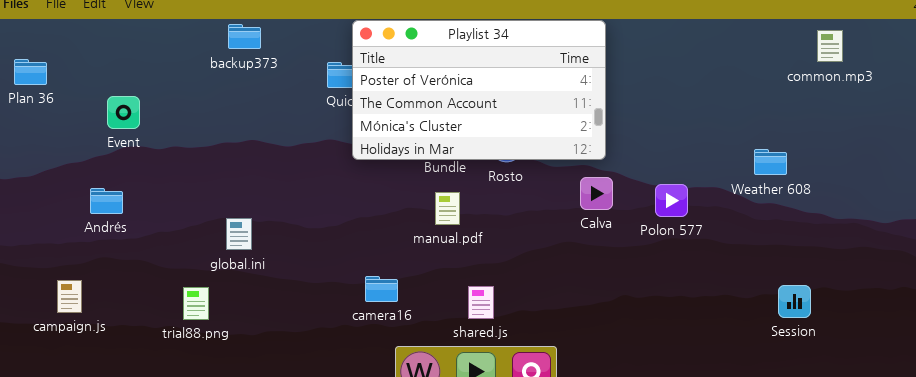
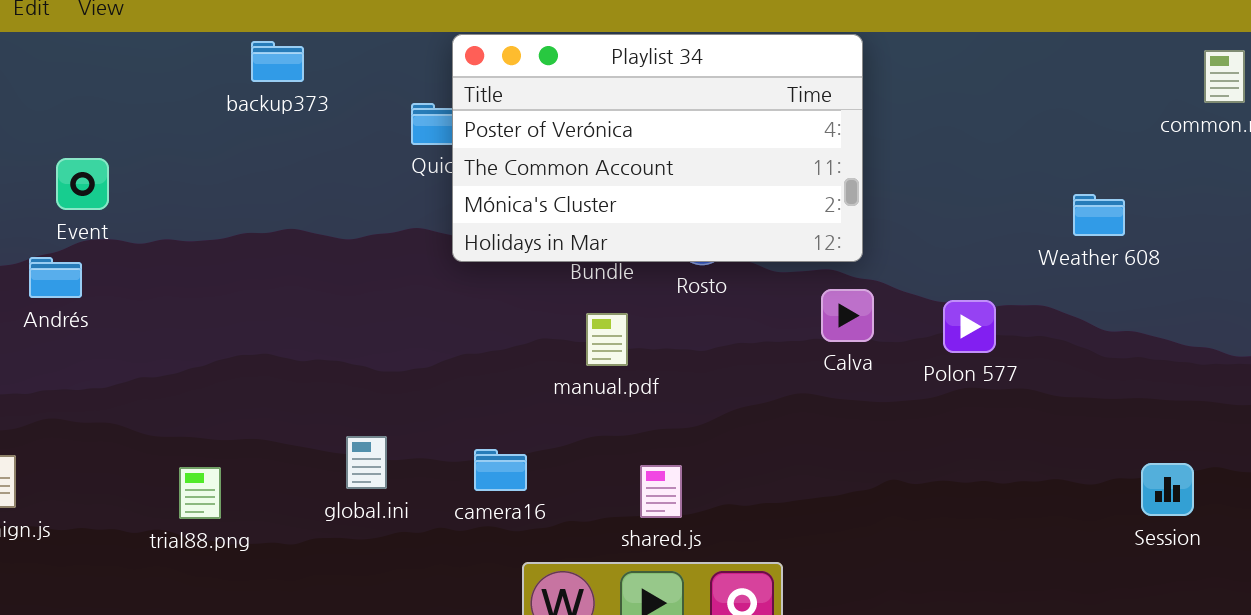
Weather 608: [754,149,787,175] -> [1073,194,1125,236], moved
Andrés: [90,188,123,214] -> [29,257,82,298], moved
global.ini: [226,218,252,250] -> [346,436,387,489], moved

